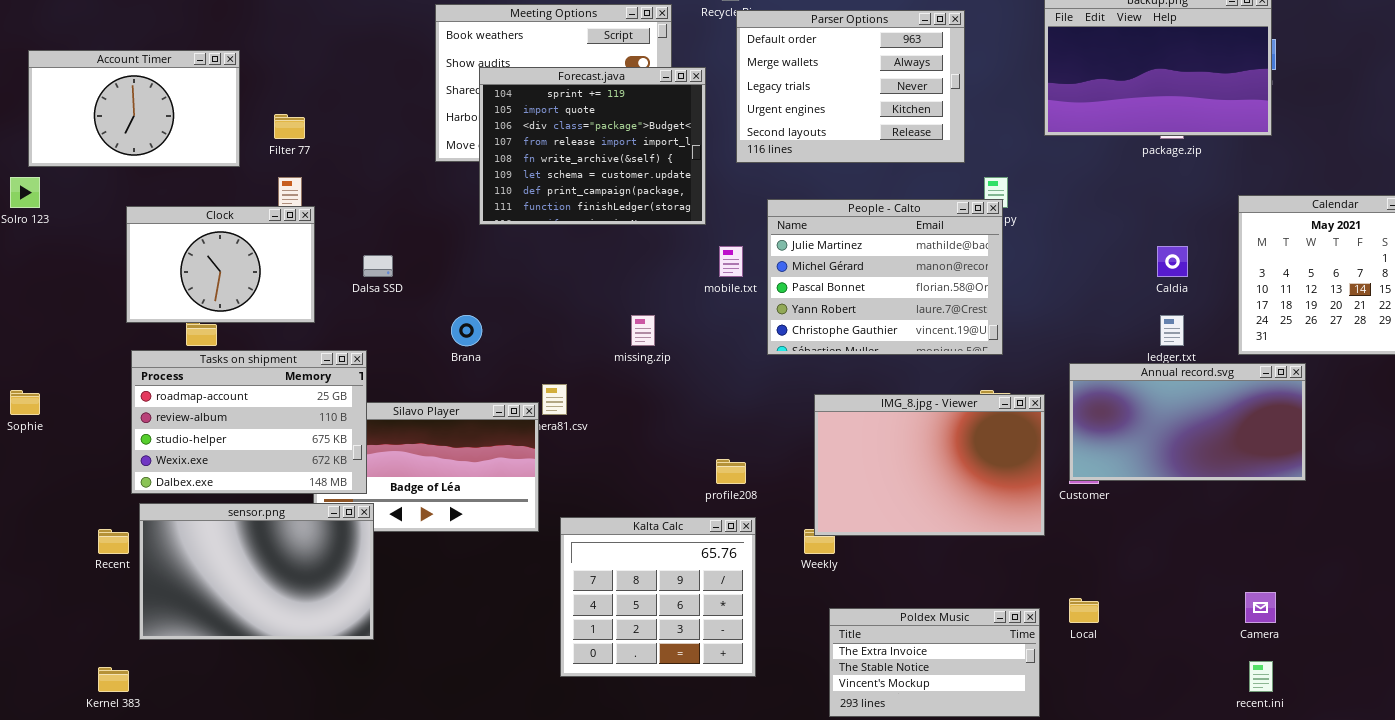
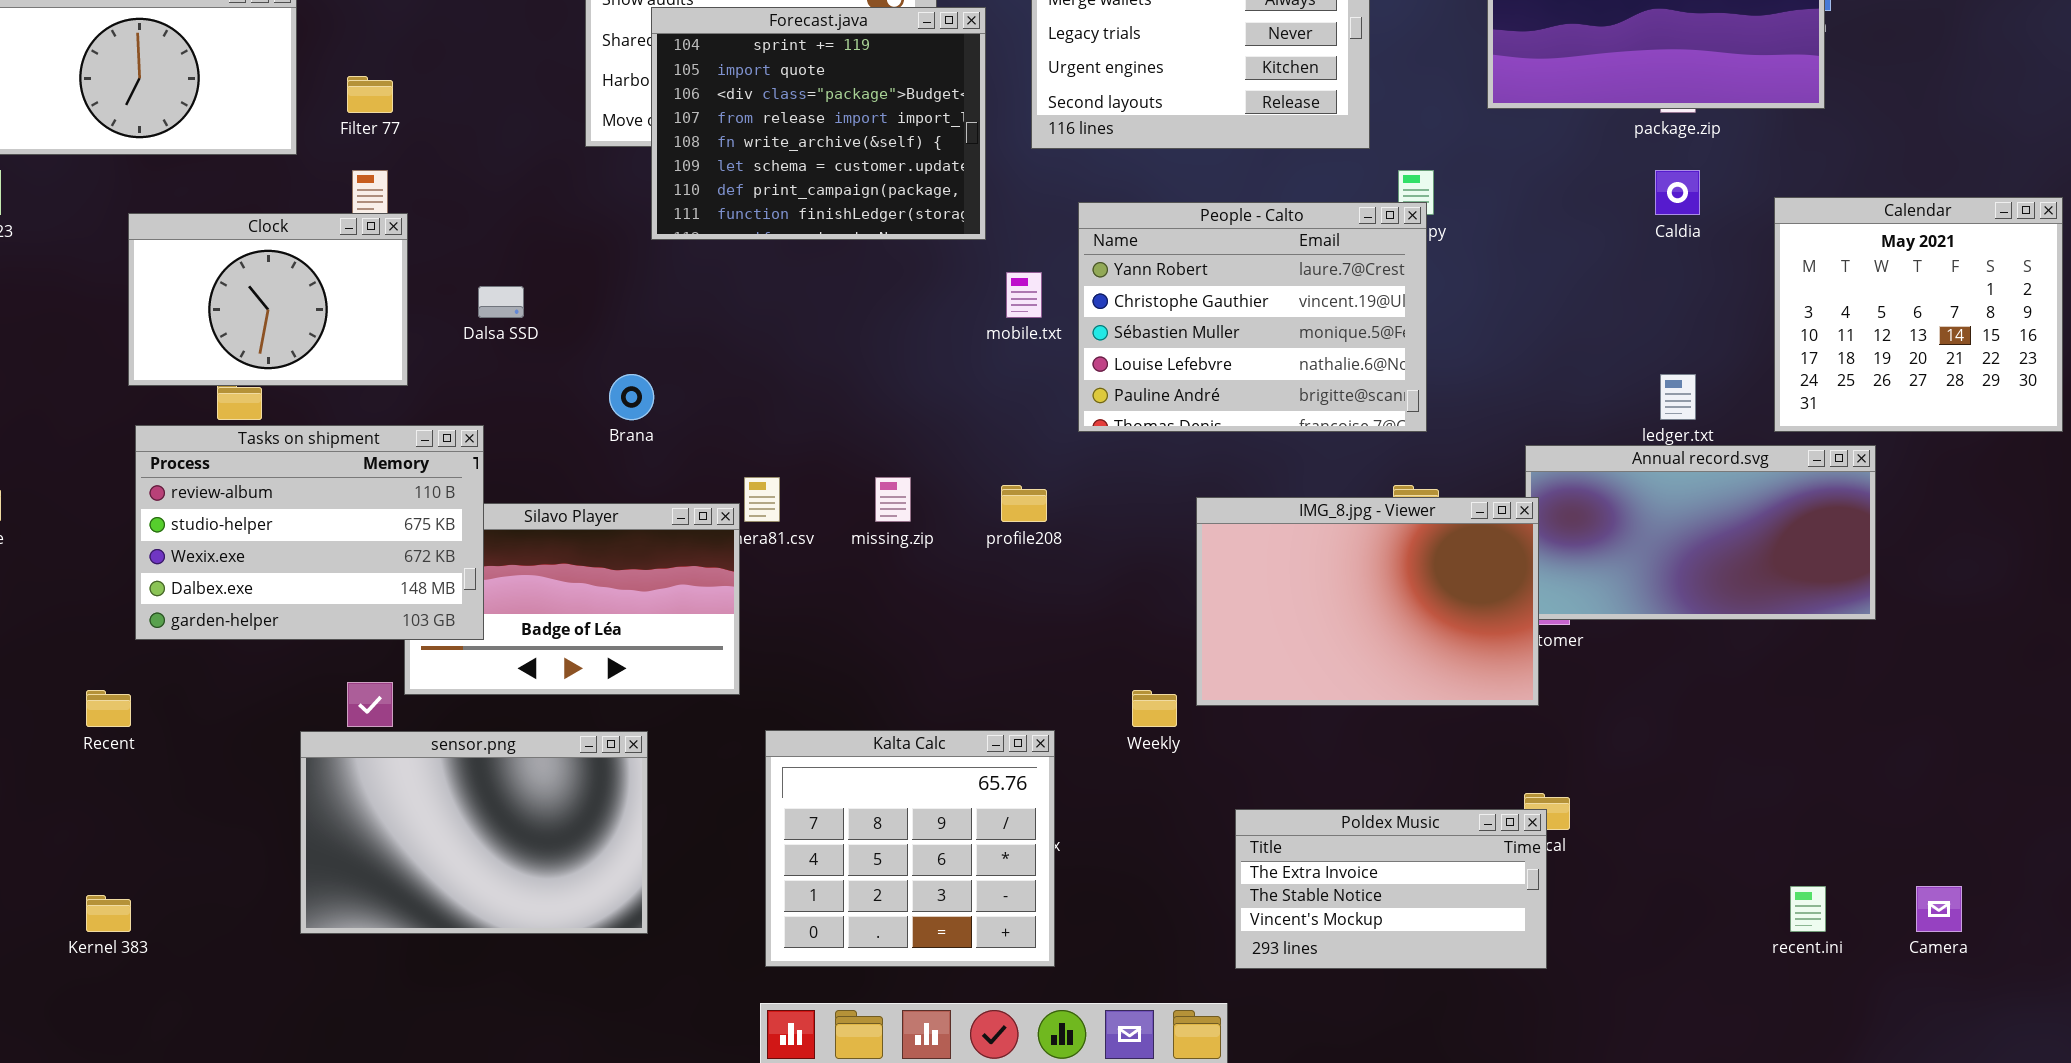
People - Calto: [767,199,1003,355] -> [1078,202,1427,432], scrolled down 3 rows
Caldia: [1157,246,1188,277] -> [1655,170,1700,215], moved
missing.zip: [631,315,655,346] -> [875,477,911,522], moved
Tasks on shipment: [131,350,367,494] -> [135,425,484,640], scrolled down 1 row
IMG_8.jpg - Viewer: [814,394,1045,536] -> [1196,497,1539,706], moved
profile208: [716,459,746,484] -> [1001,485,1047,522], moved
sensor.png: [139,503,374,640] -> [300,731,648,934], moved
Kalta Calc: [560,517,756,677] -> [765,730,1055,967], moved
Camera: [1245,592,1276,623] -> [1916,886,1962,932], moved
Poldex Music: [829,608,1040,717] -> [1235,809,1547,969], moved

